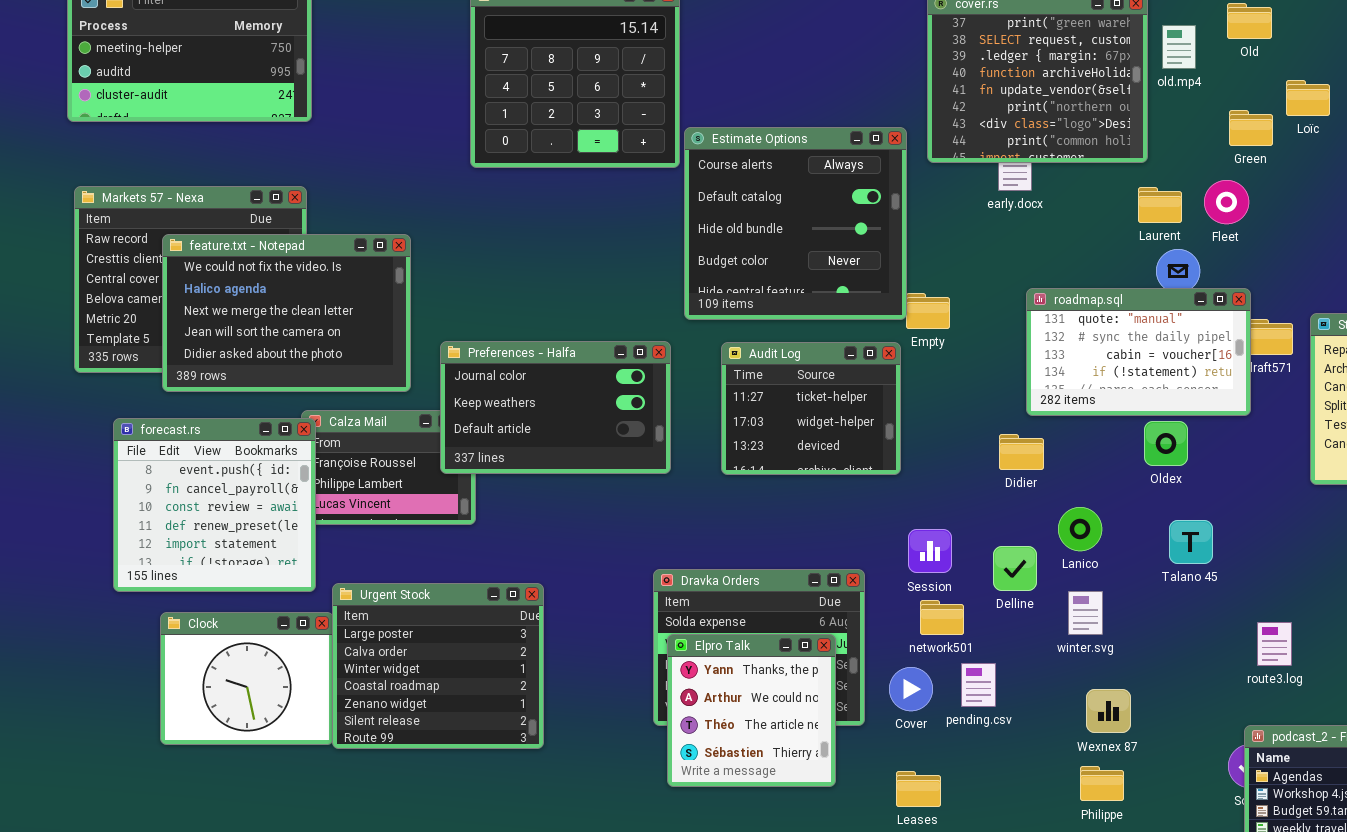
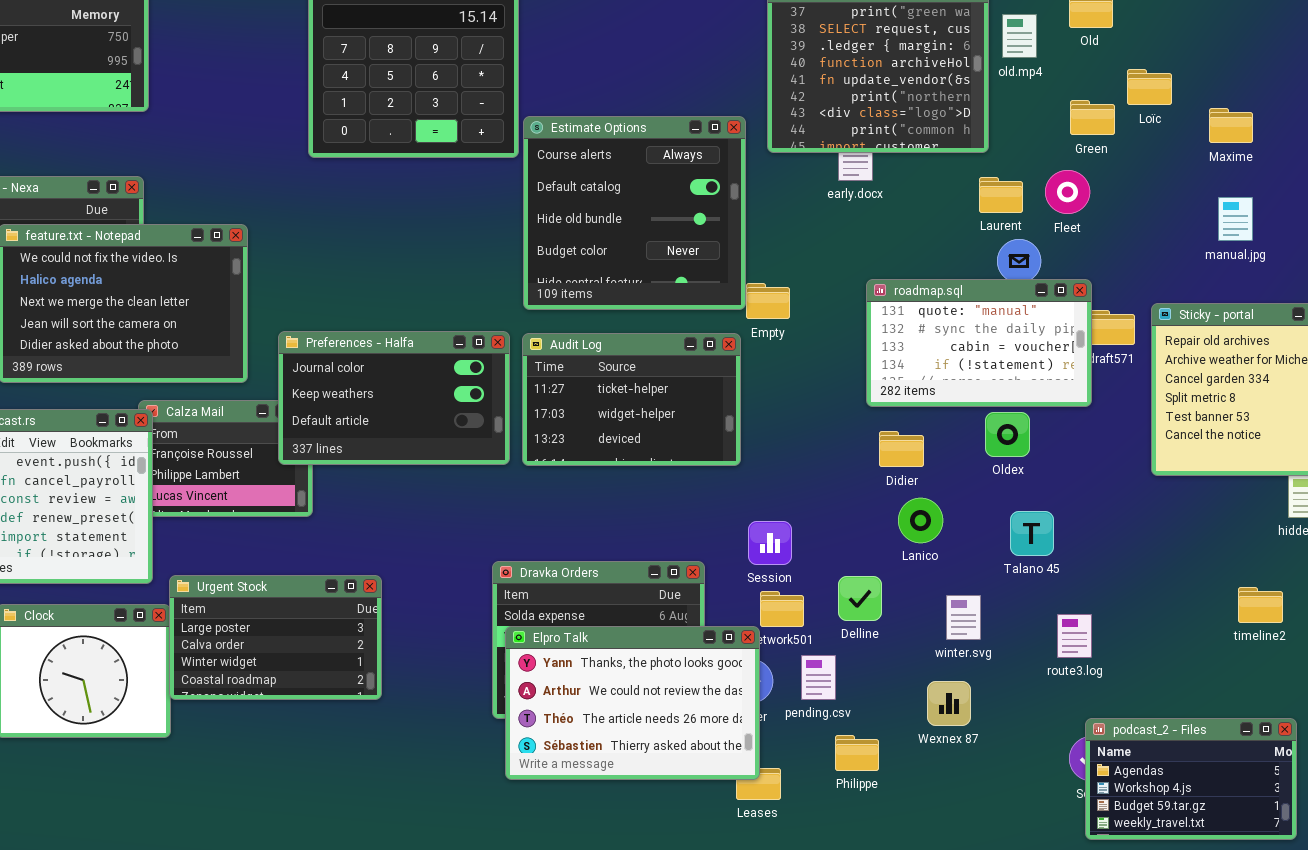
Audit Log: [721,342,901,475] -> [522,333,741,466], resized
Didier: [999,434,1044,470] -> [879,431,924,467], moved
Delline: [993,546,1037,591] -> [838,576,882,621], moved
Urgent Stock: [332,583,544,749] -> [169,575,382,700], resized
winter.svg: [1068,591,1103,635] -> [946,595,981,640], moved
route3.log: [1257,622,1292,666] -> [1057,614,1092,658], moved
Elpro Talk: [667,634,836,787] -> [505,626,760,780], resized
Philippe: [1080,766,1124,801] -> [835,735,879,771], moved

